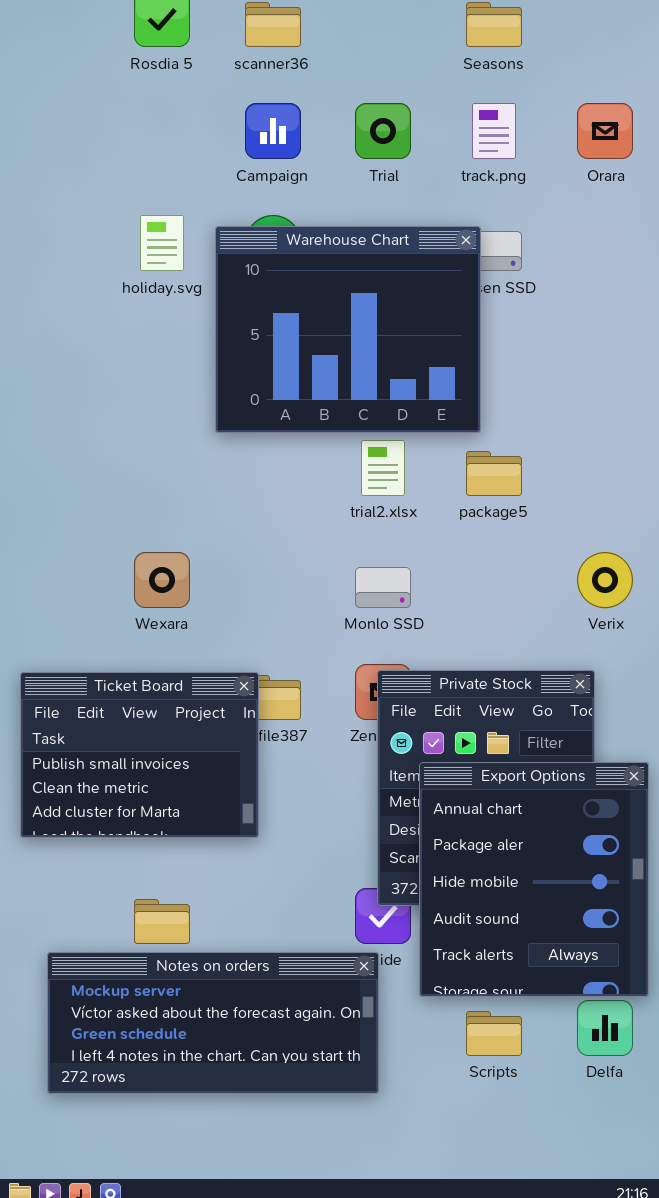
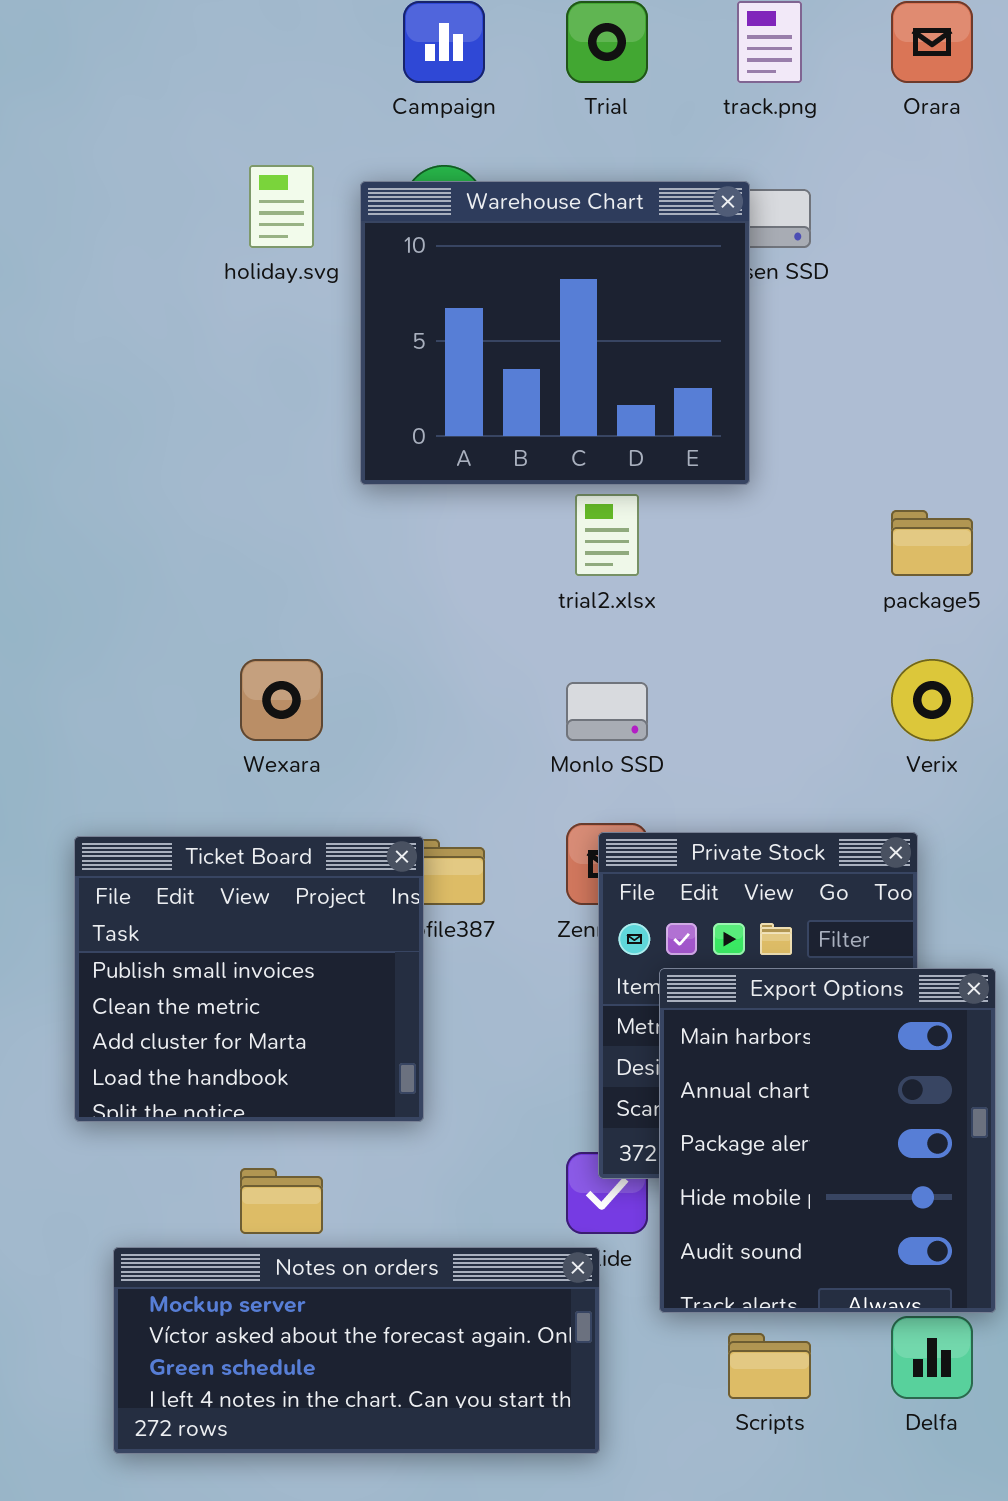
package5: [466,451,522,496] -> [891,510,973,576], moved
Ticket Board: [20,672,259,838] -> [74,836,424,1122], resized
Export Options: [419,762,649,997] -> [659,968,996,1313], scrolled up 1 row

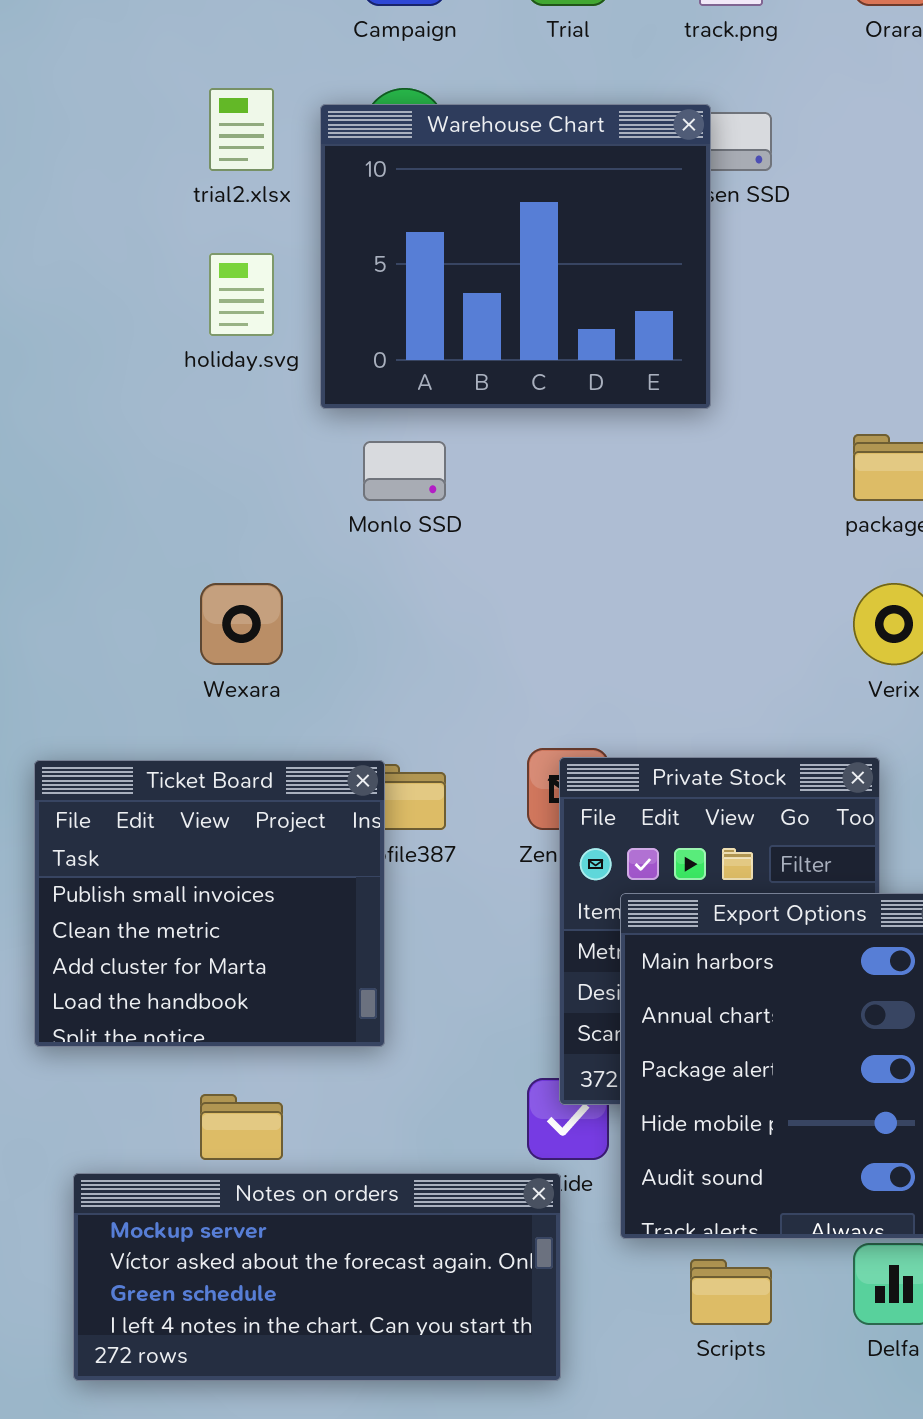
holiday.svg: [249,165,314,248] -> [209,253,274,336], moved
trial2.xlsx: [575,494,639,576] -> [209,88,274,171], moved
Monlo SSD: [566,682,648,741] -> [363,441,446,501], moved

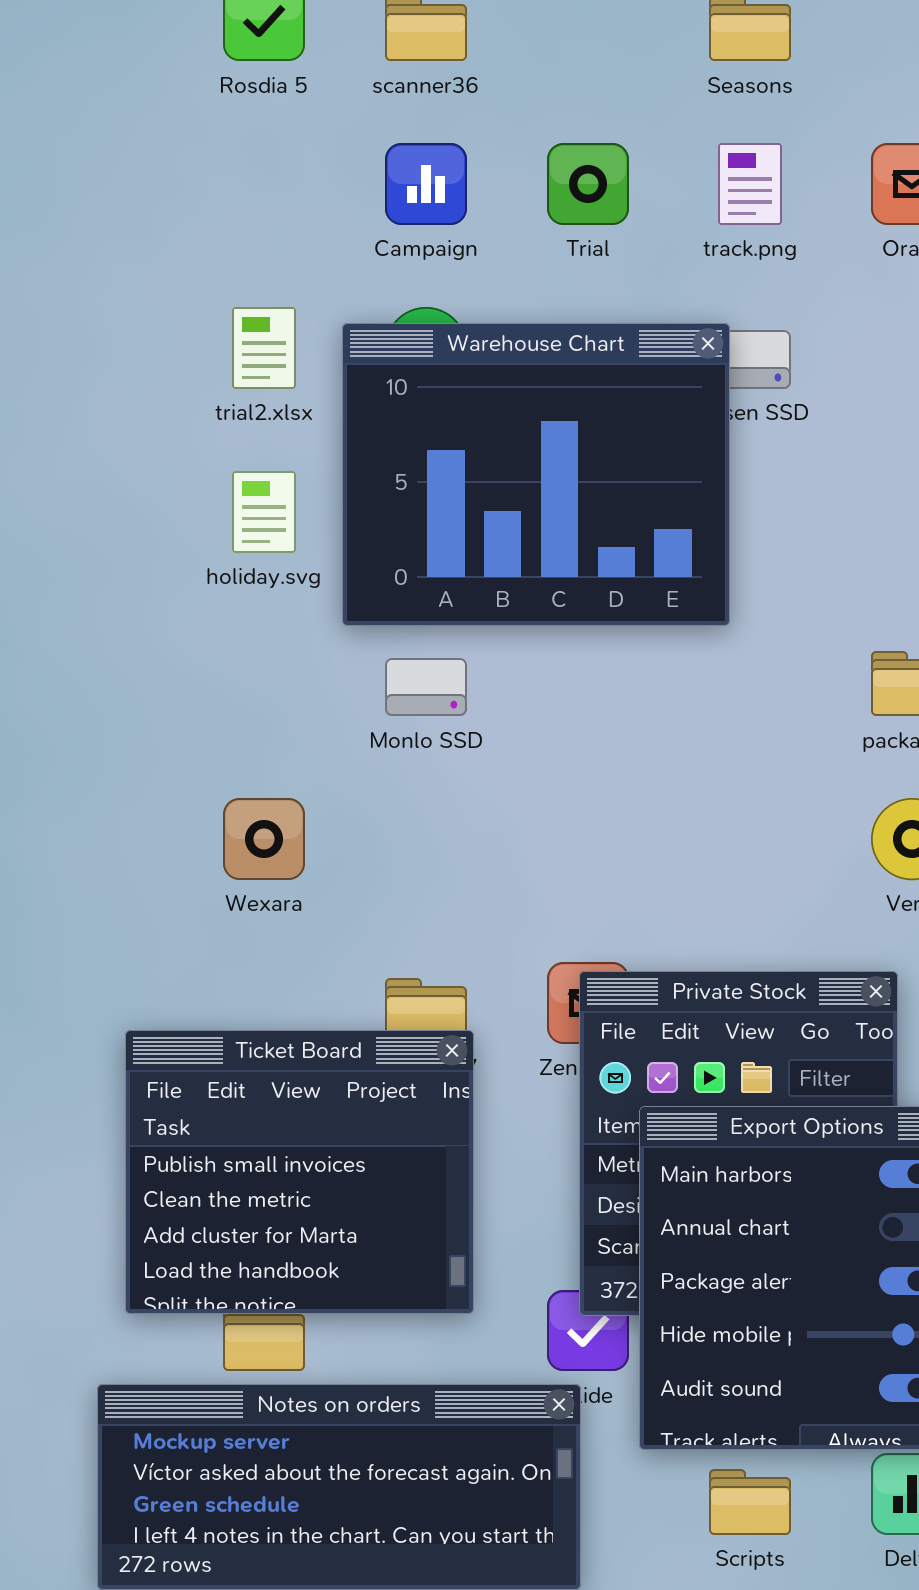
Ticket Board: [34,760,385,1047] -> [125,1030,474,1314], moved

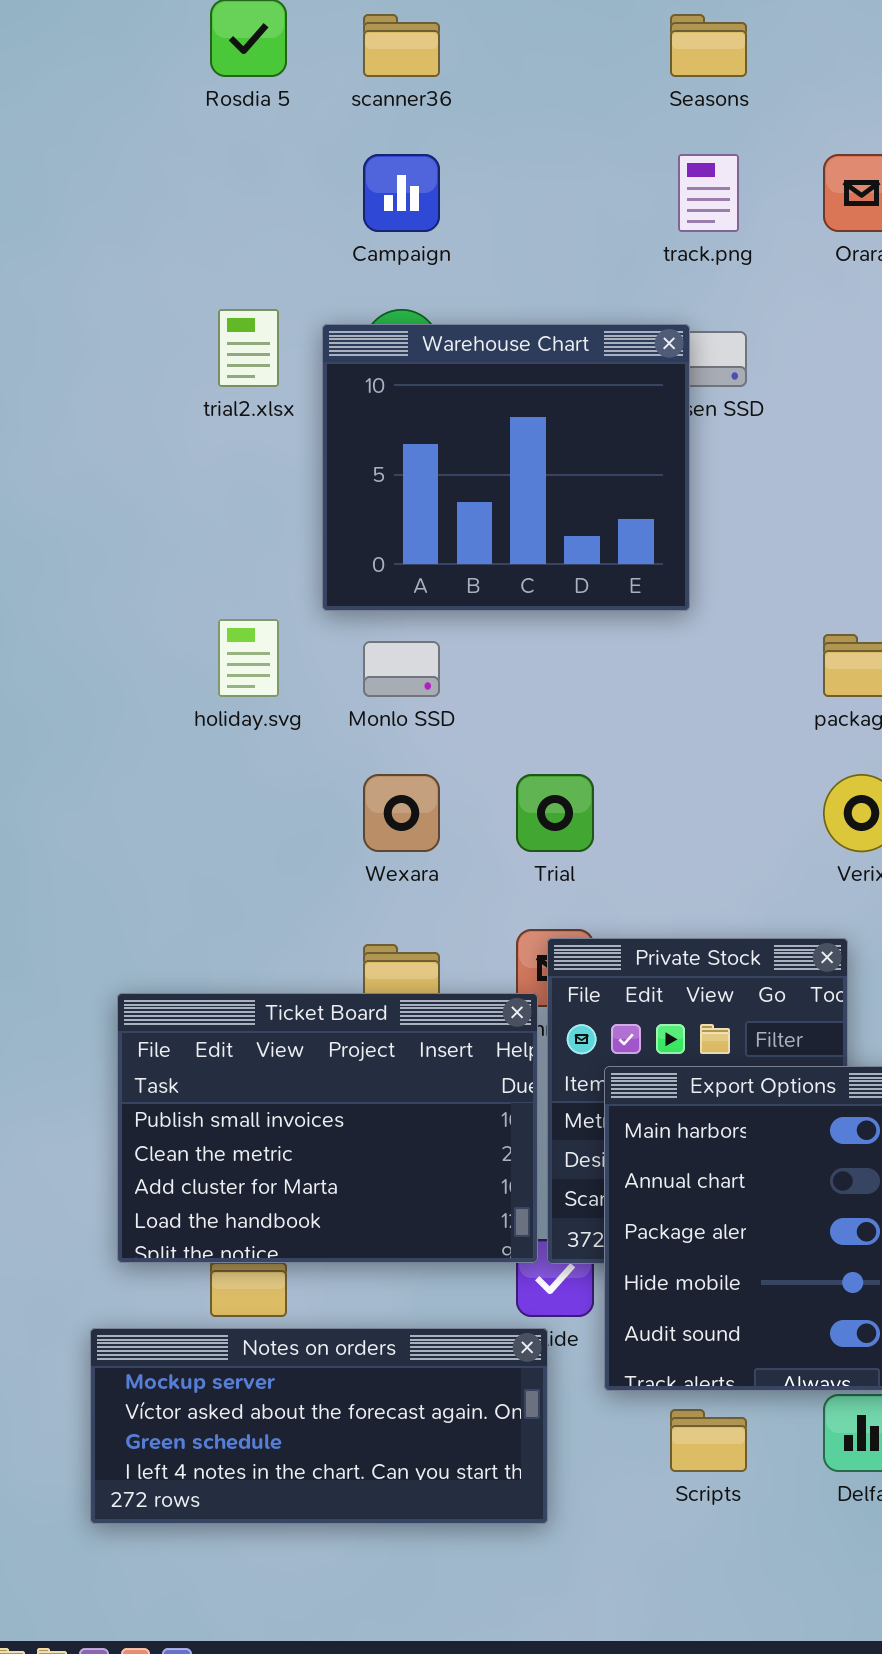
Trial: [547,143,629,225] -> [516,774,594,852], moved
holiday.svg: [232,471,296,553] -> [218,619,279,697], moved
Wexara: [223,798,305,880] -> [363,774,440,852], moved
Ticket Board: [125,1030,474,1314] -> [117,993,538,1263], resized

